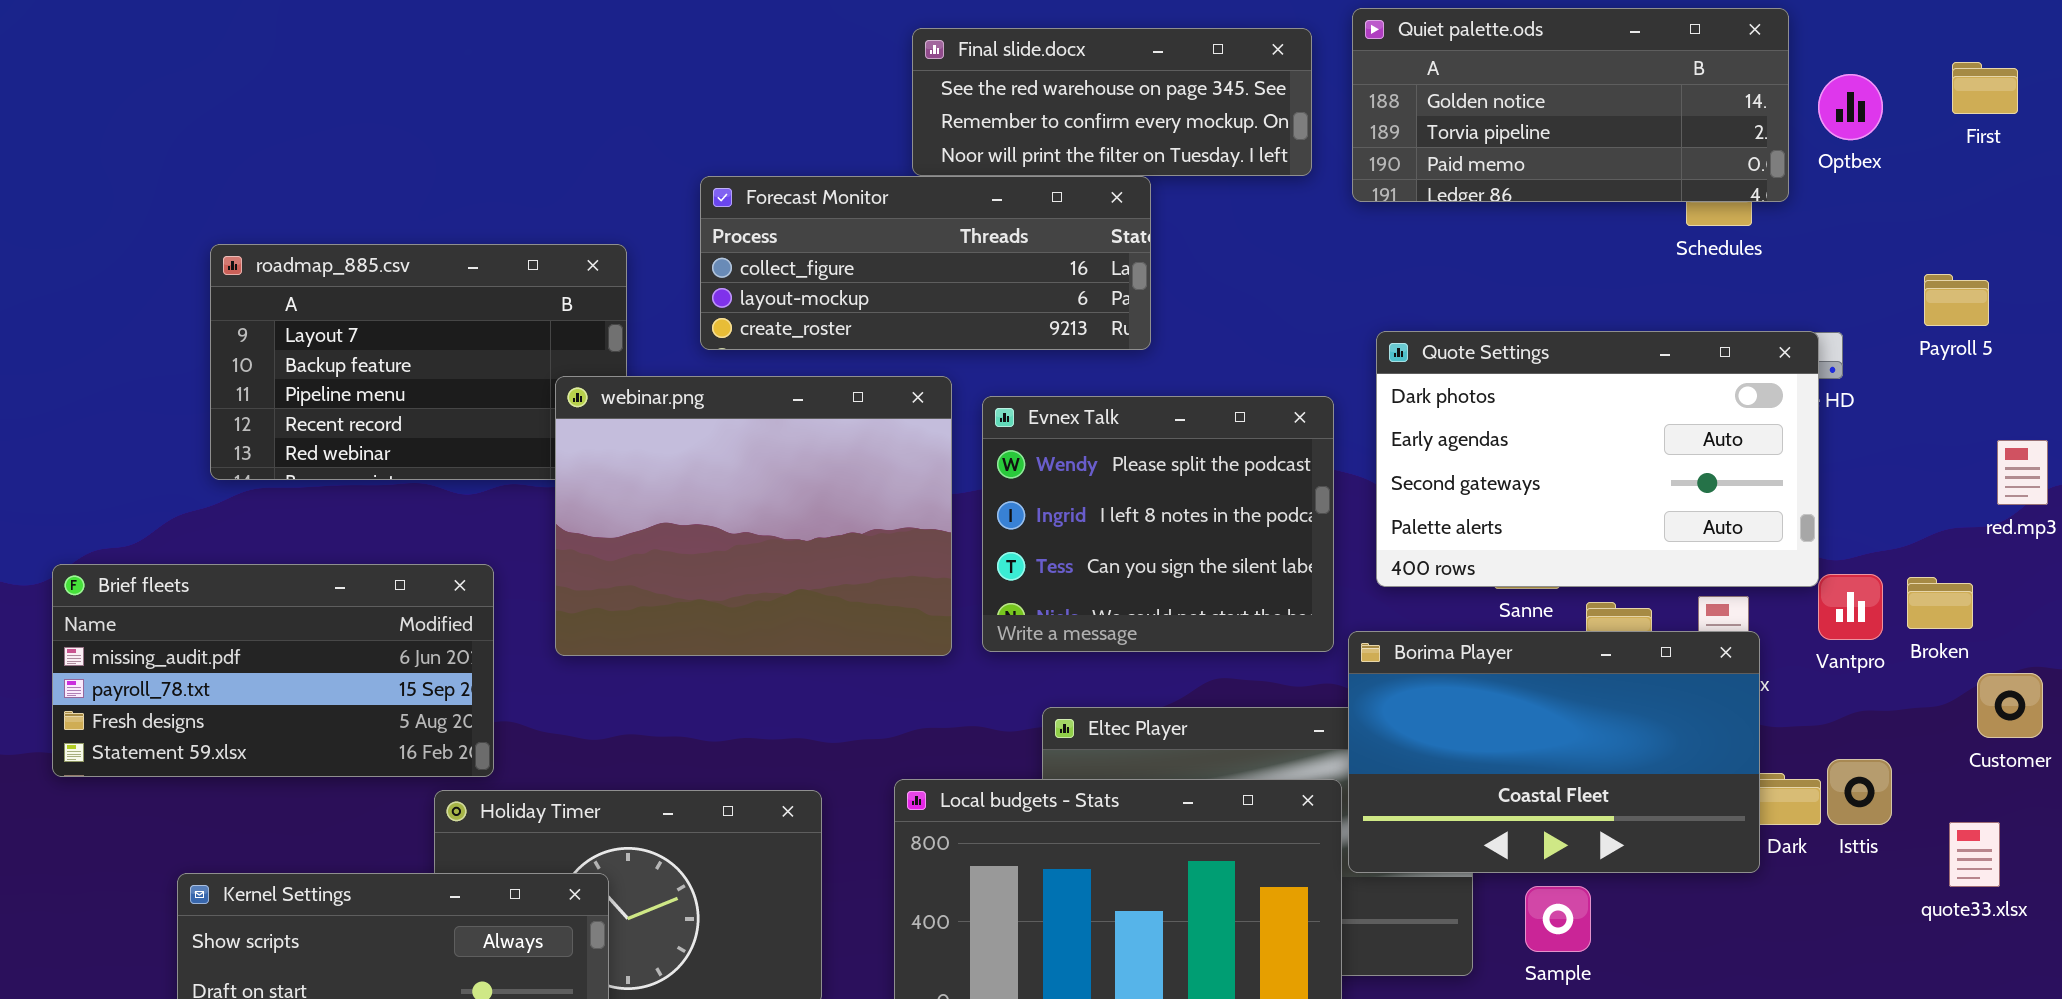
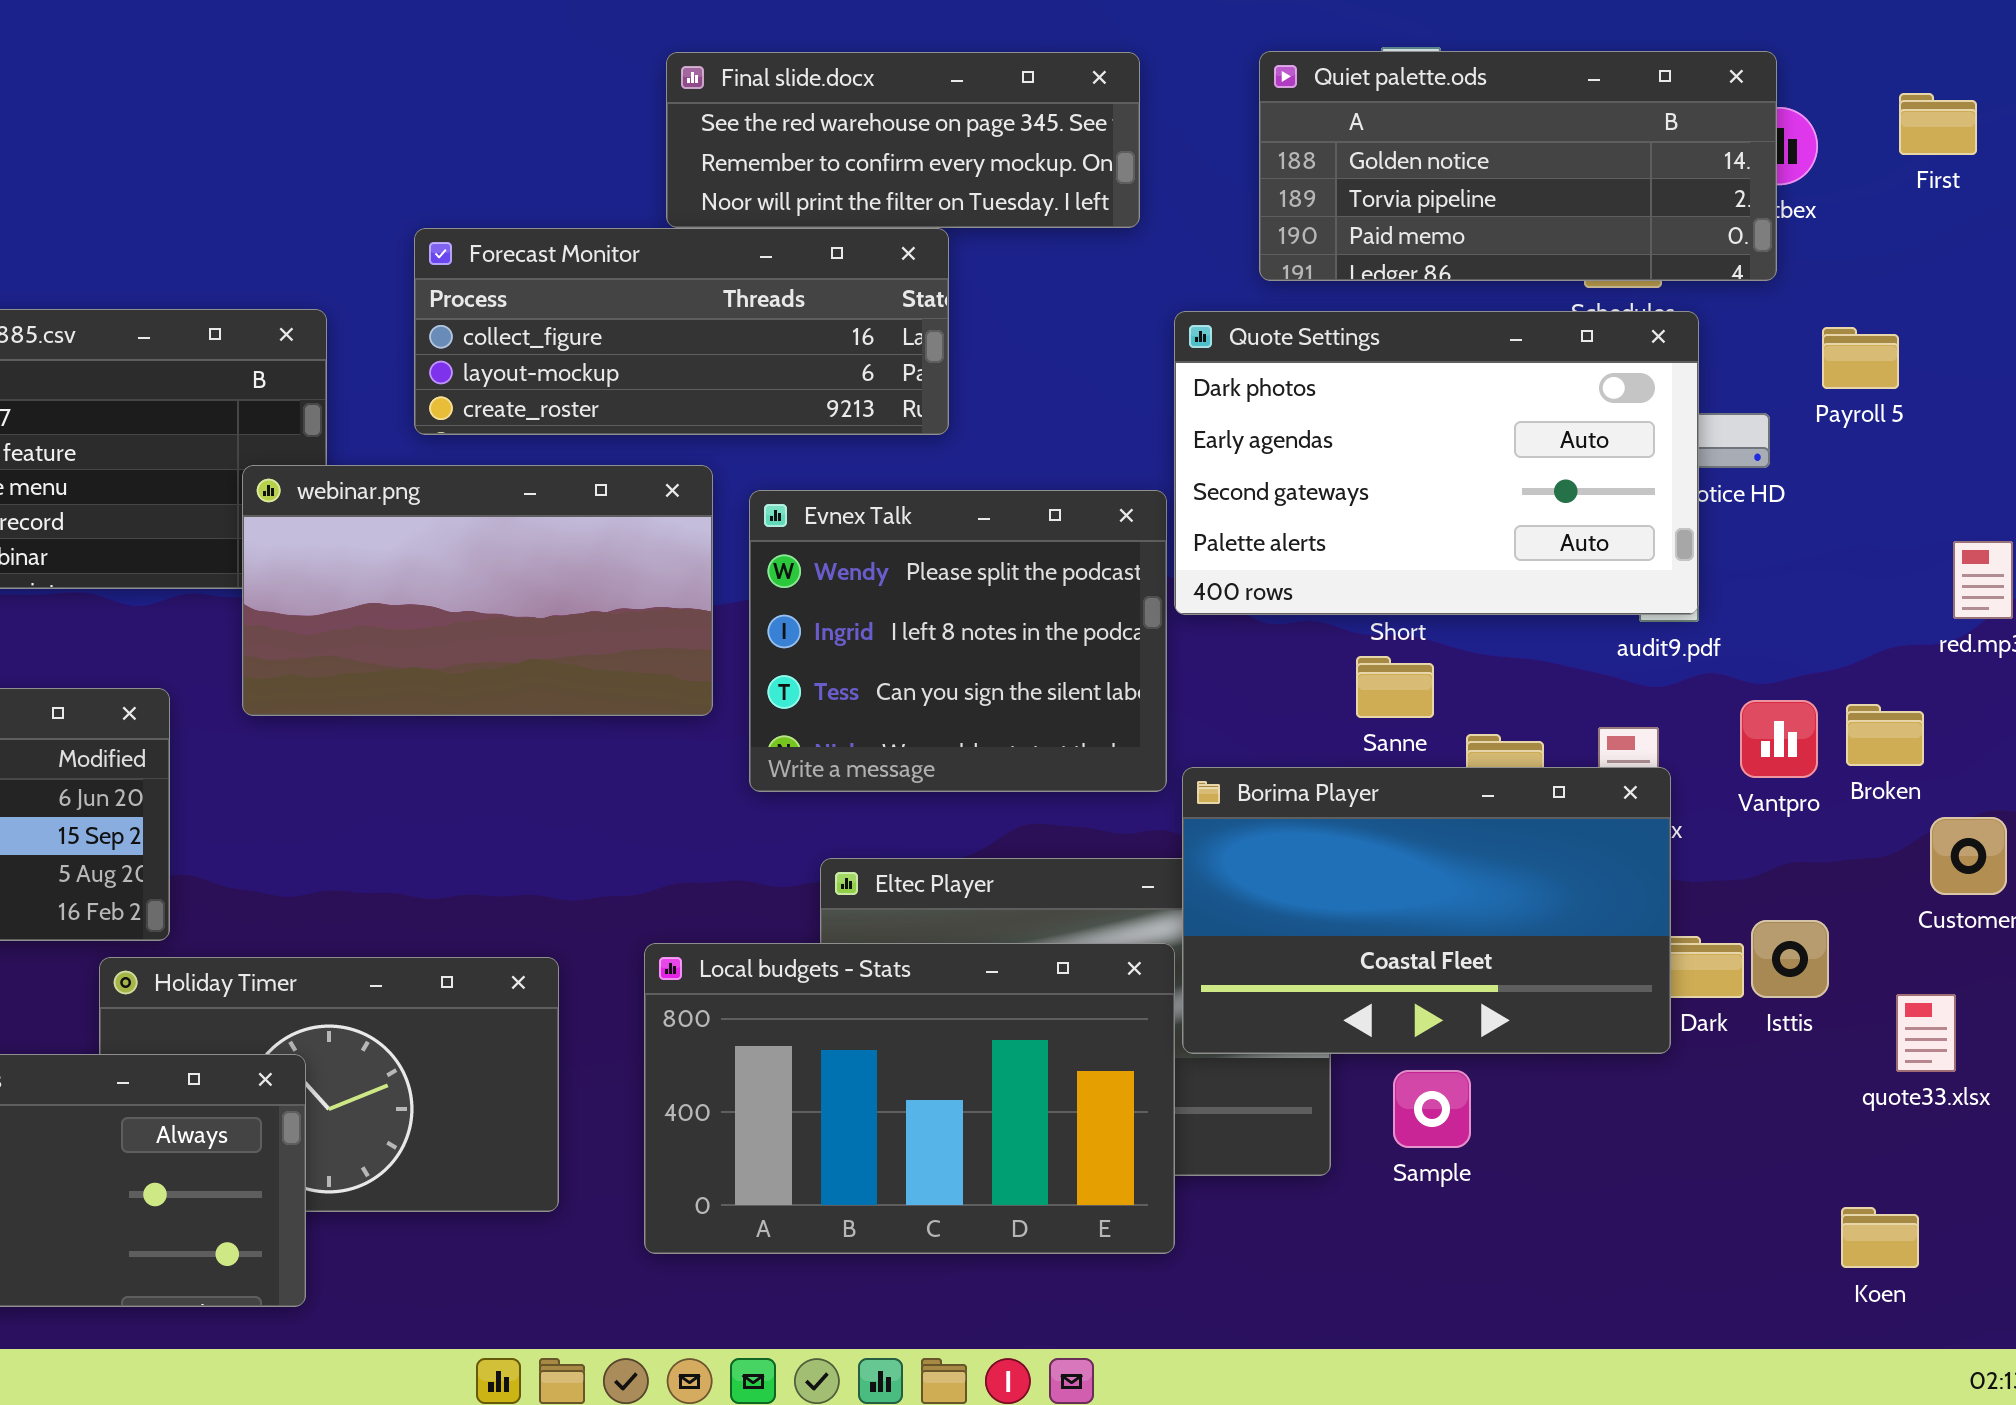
Quiet palette.ods: [1352,8,1789,202] -> [1259,51,1777,281], moved
Payroll 5: [1924,274,1989,326] -> [1822,327,1899,389], moved
Quote Settings: [1376,331,1819,587] -> [1174,311,1699,615], moved
webinar.png: [555,376,952,656] -> [242,465,713,716], resized

